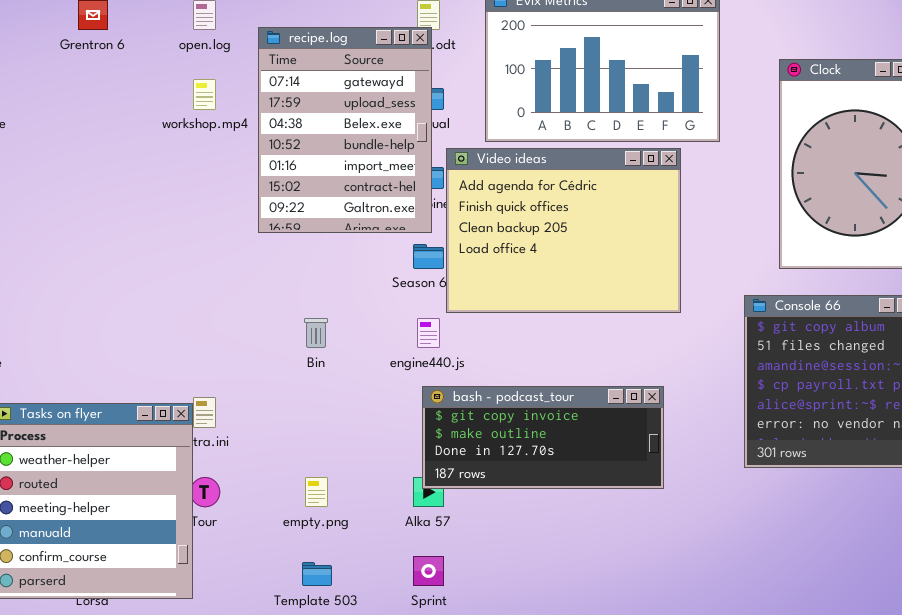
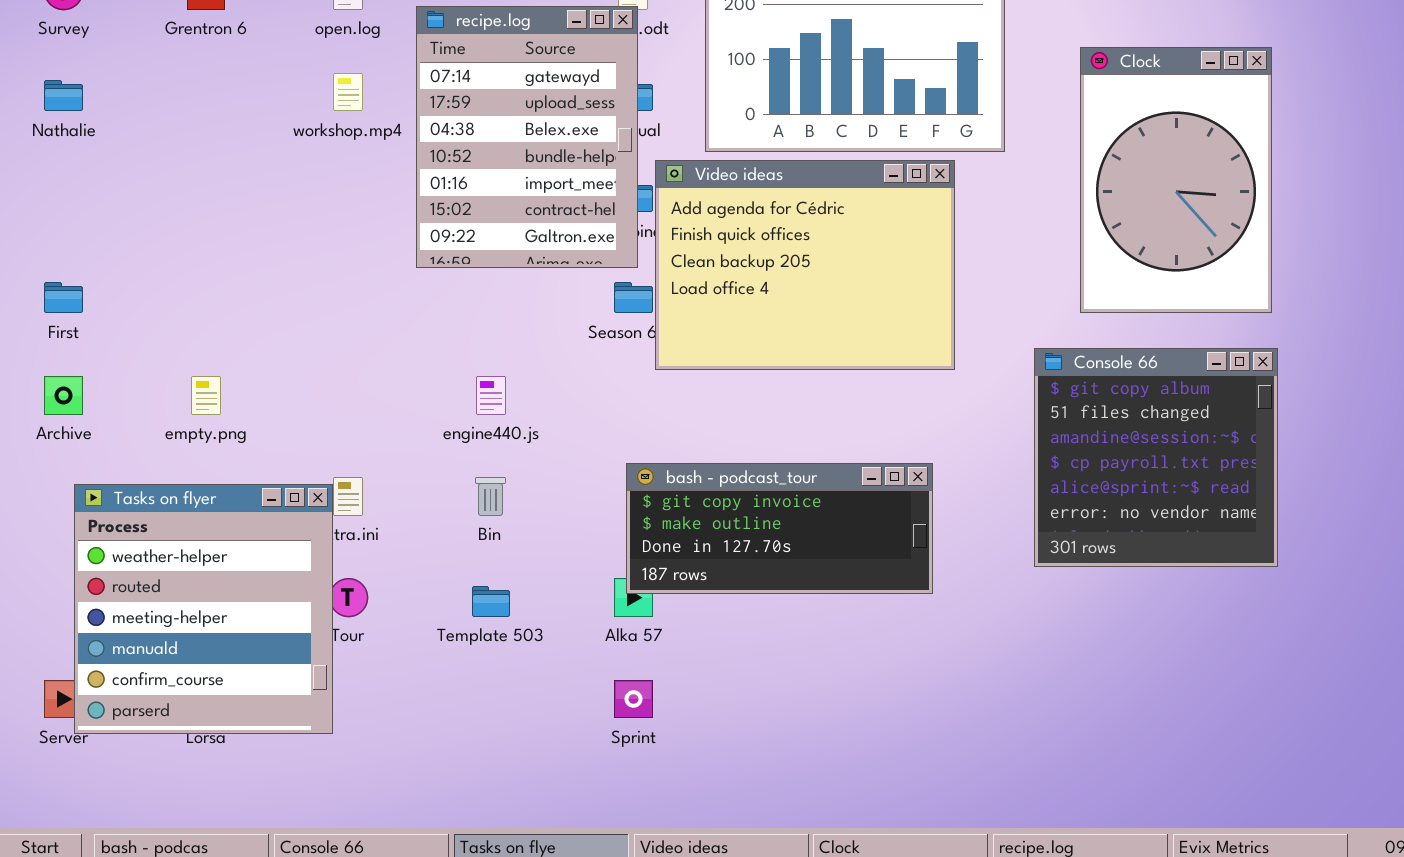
Bin: [304,318,328,348] -> [475,477,506,516], moved
engine440.js: [417,318,440,348] -> [476,376,506,415], moved
empty.png: [305,477,328,507] -> [191,376,221,415], moved
Template 503: [302,562,332,586] -> [472,586,510,617], moved

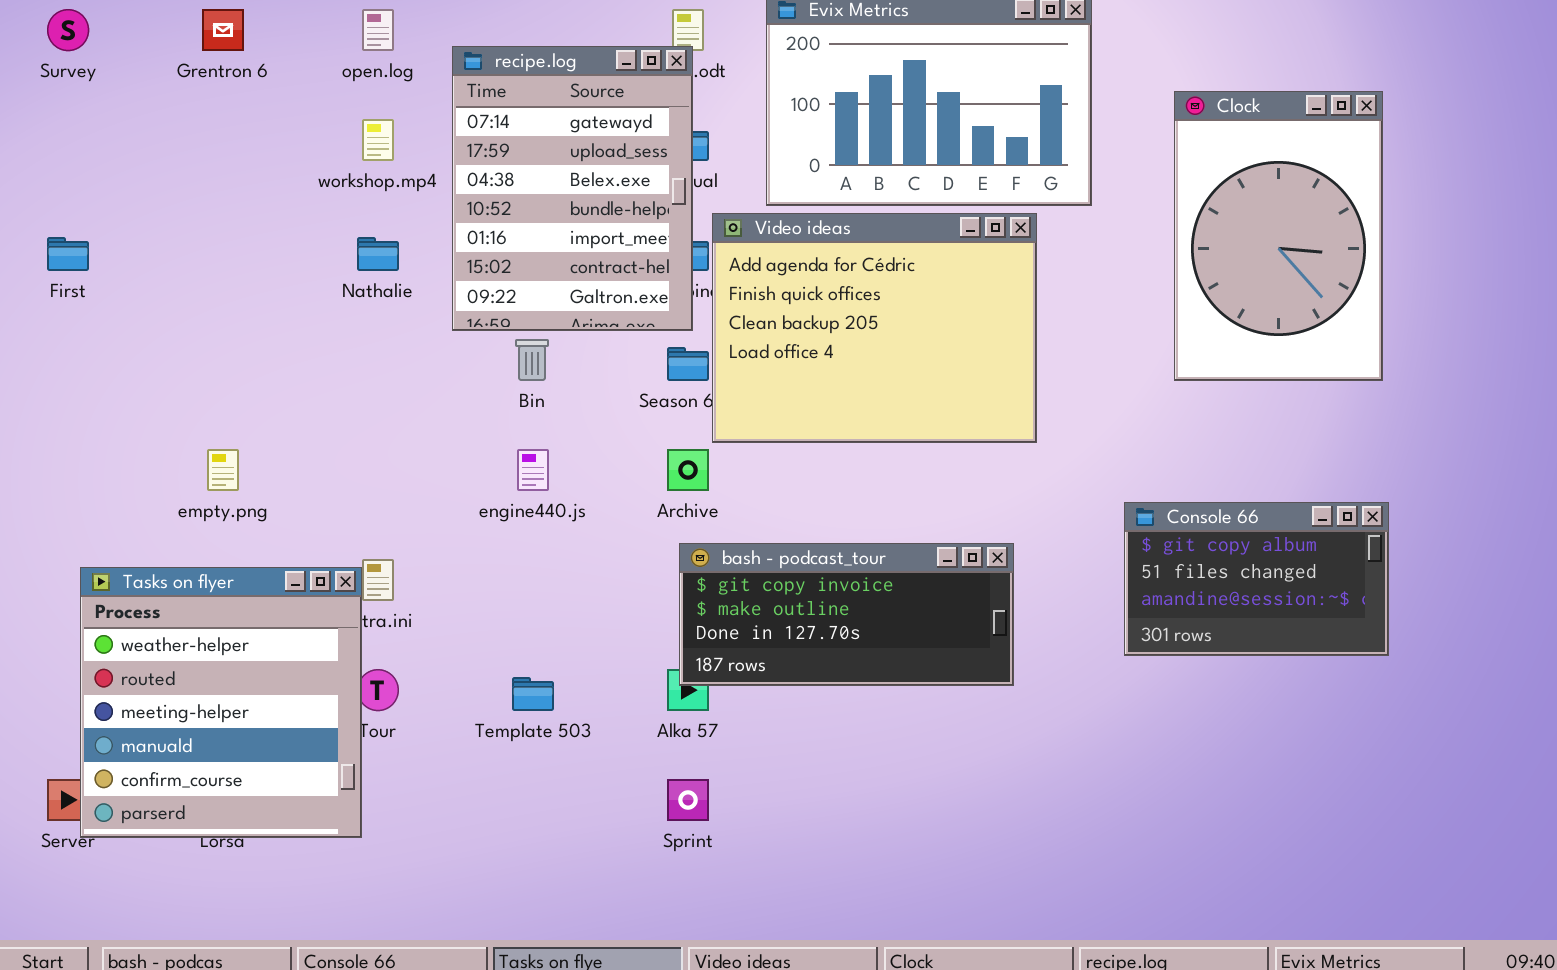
Nathalie: [44,80,83,111] -> [357,237,399,271], moved
First: [44,282,83,313] -> [47,237,89,271], moved
Console 66: [1034,348,1278,567] -> [1124,502,1389,656], resized
Archive: [44,376,83,415] -> [667,449,709,491], moved
Bin: [475,477,506,516] -> [515,339,549,381], moved

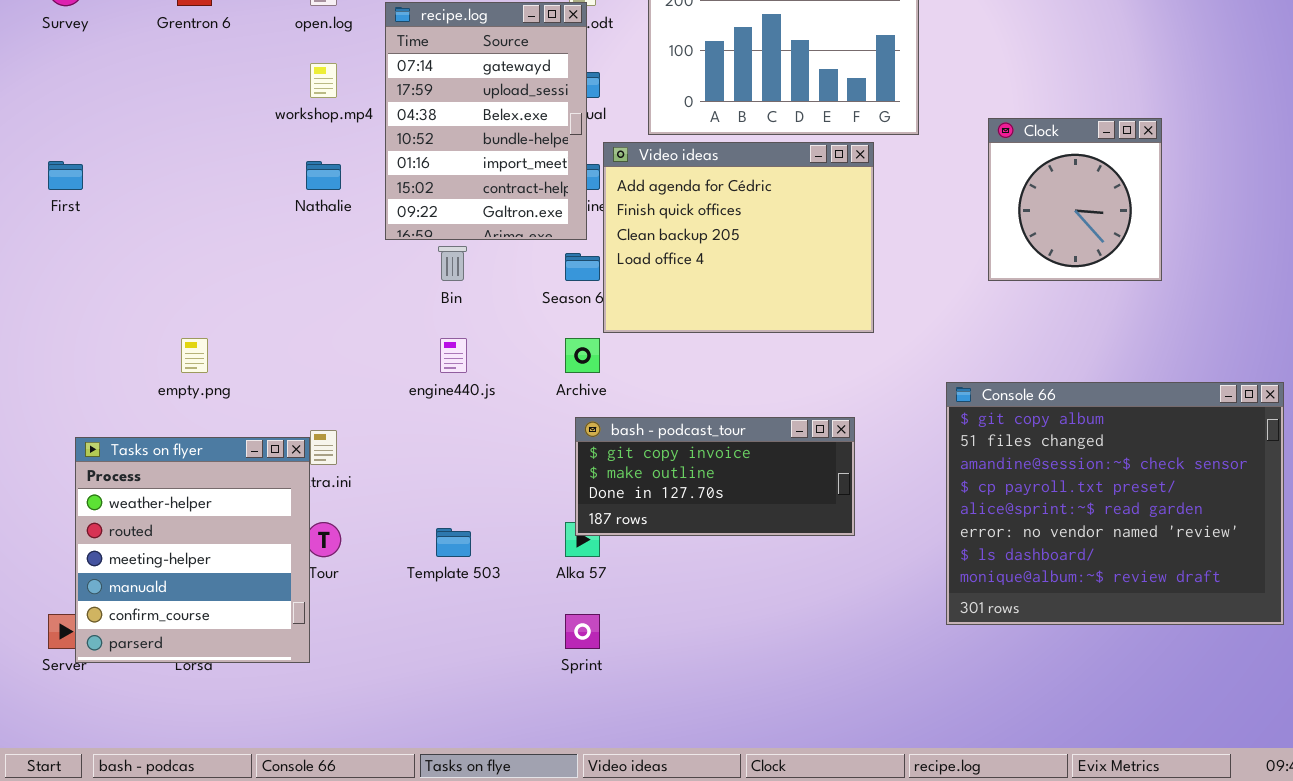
Clock: [1174,91,1383,381] -> [988,118,1162,281], resized
Console 66: [1124,502,1389,656] -> [946,382,1284,625], resized

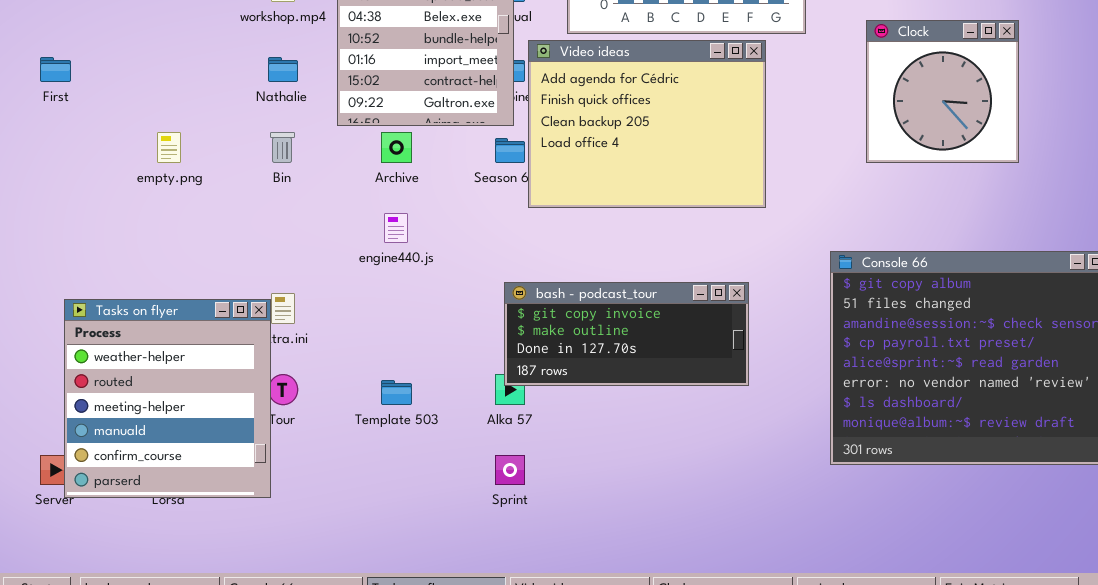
Bin: [438,246,467,281] -> [270,132,295,163], moved
empty.png: [181,338,208,373] -> [157,132,181,163], moved
Archive: [565,338,600,373] -> [381,132,412,163], moved

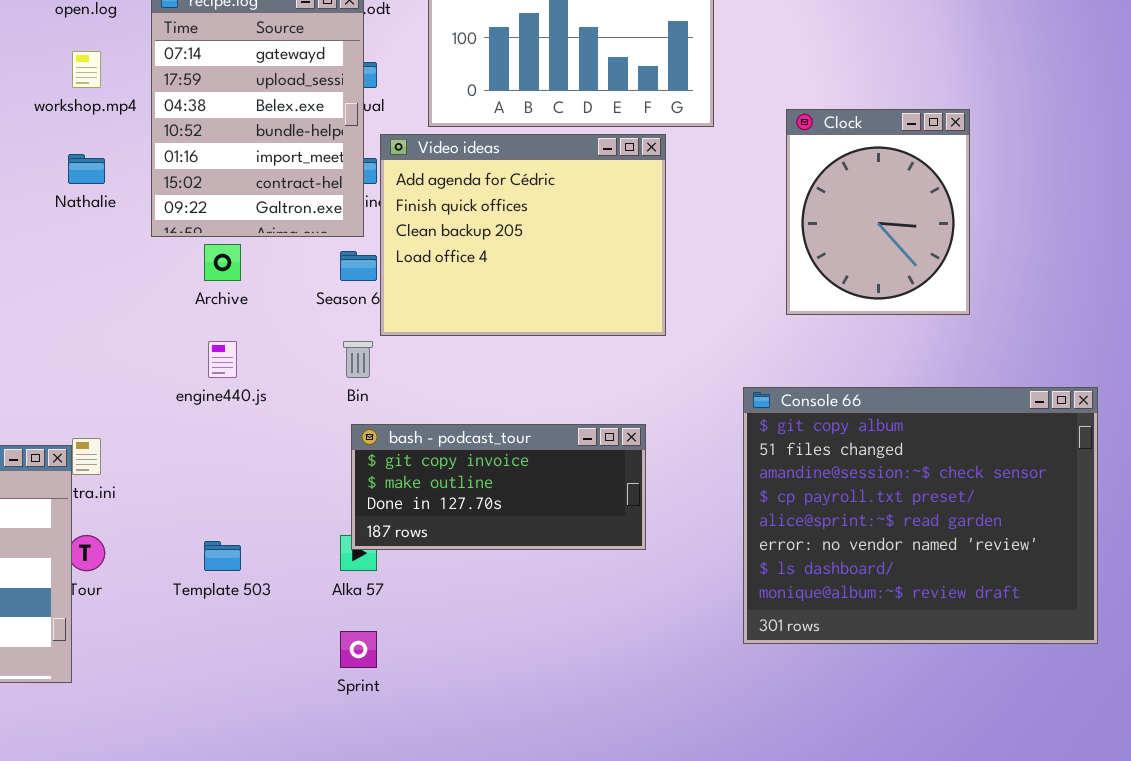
Clock: [866,20,1019,163] -> [786,109,970,315], resized
Bin: [270,132,295,163] -> [343,341,373,378], moved

